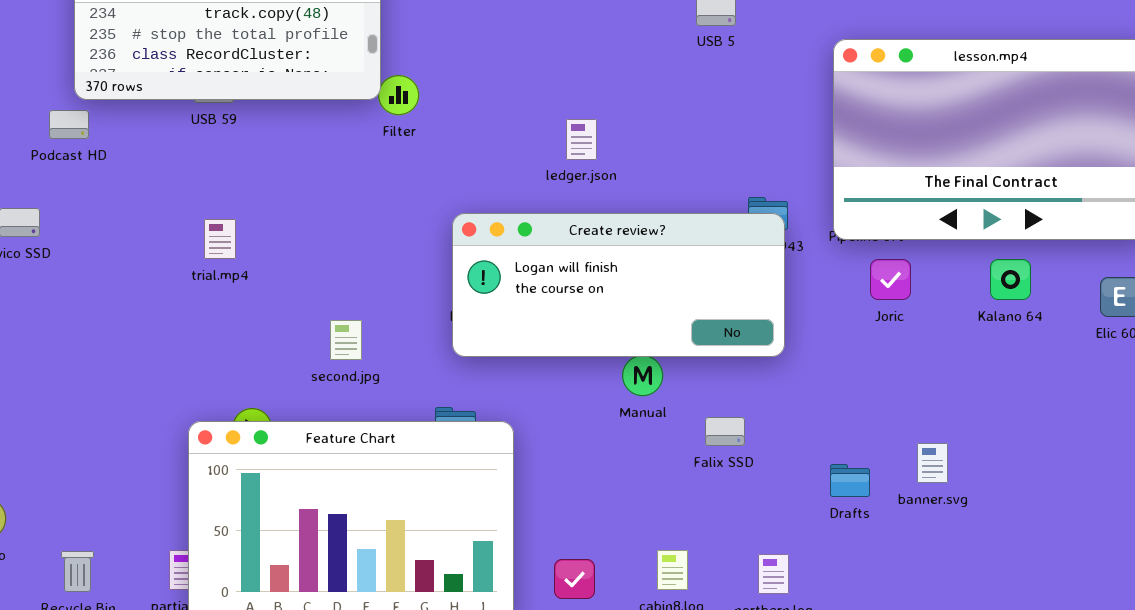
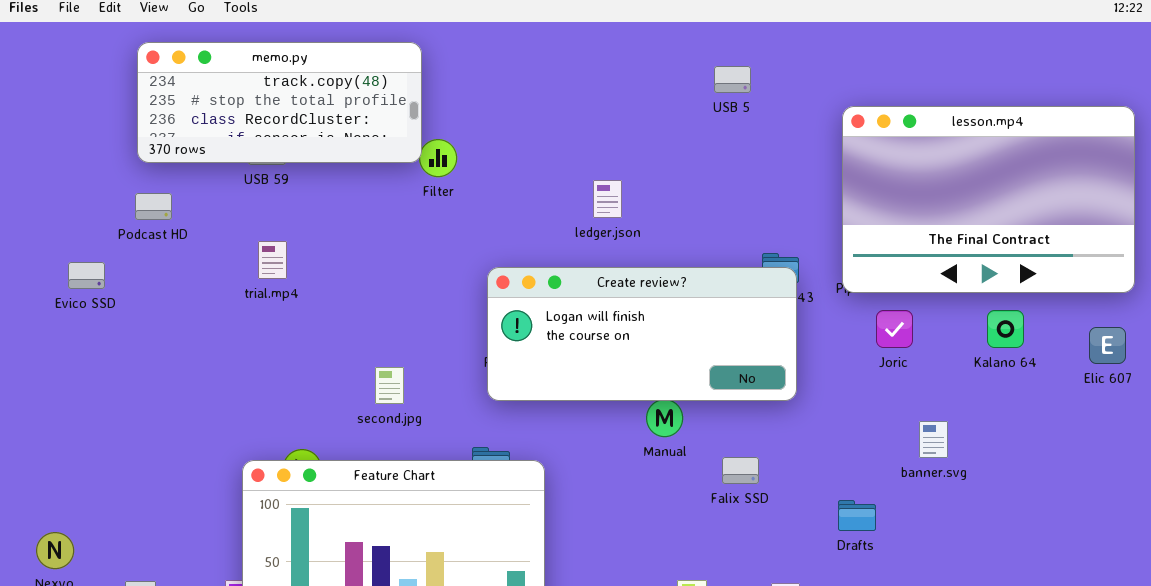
Podcast HD: [49,110,89,139] -> [135,193,172,220], moved
trial.mp4: [204,219,236,259] -> [258,241,287,279], moved
banner.svg: [917,443,948,483] -> [919,421,948,458], moved

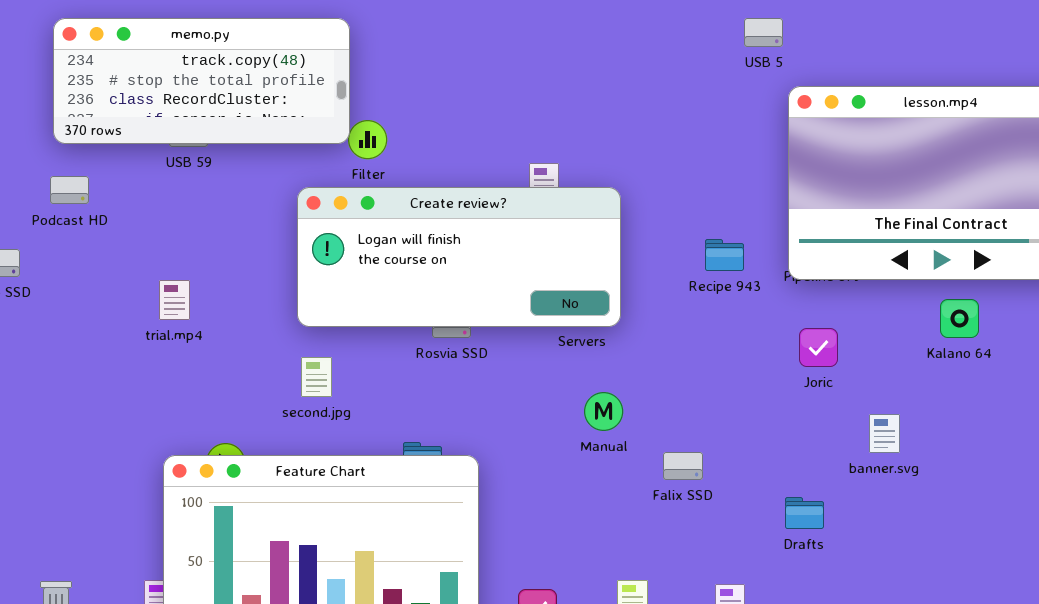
USB 5: [714,66,751,93] -> [744,18,783,47], moved
trial.mp4: [258,241,287,279] -> [159,280,190,320], moved
Create review?: [487,267,797,401] -> [297,187,621,327], moved
Joric: [876,310,913,348] -> [799,328,838,367], moved

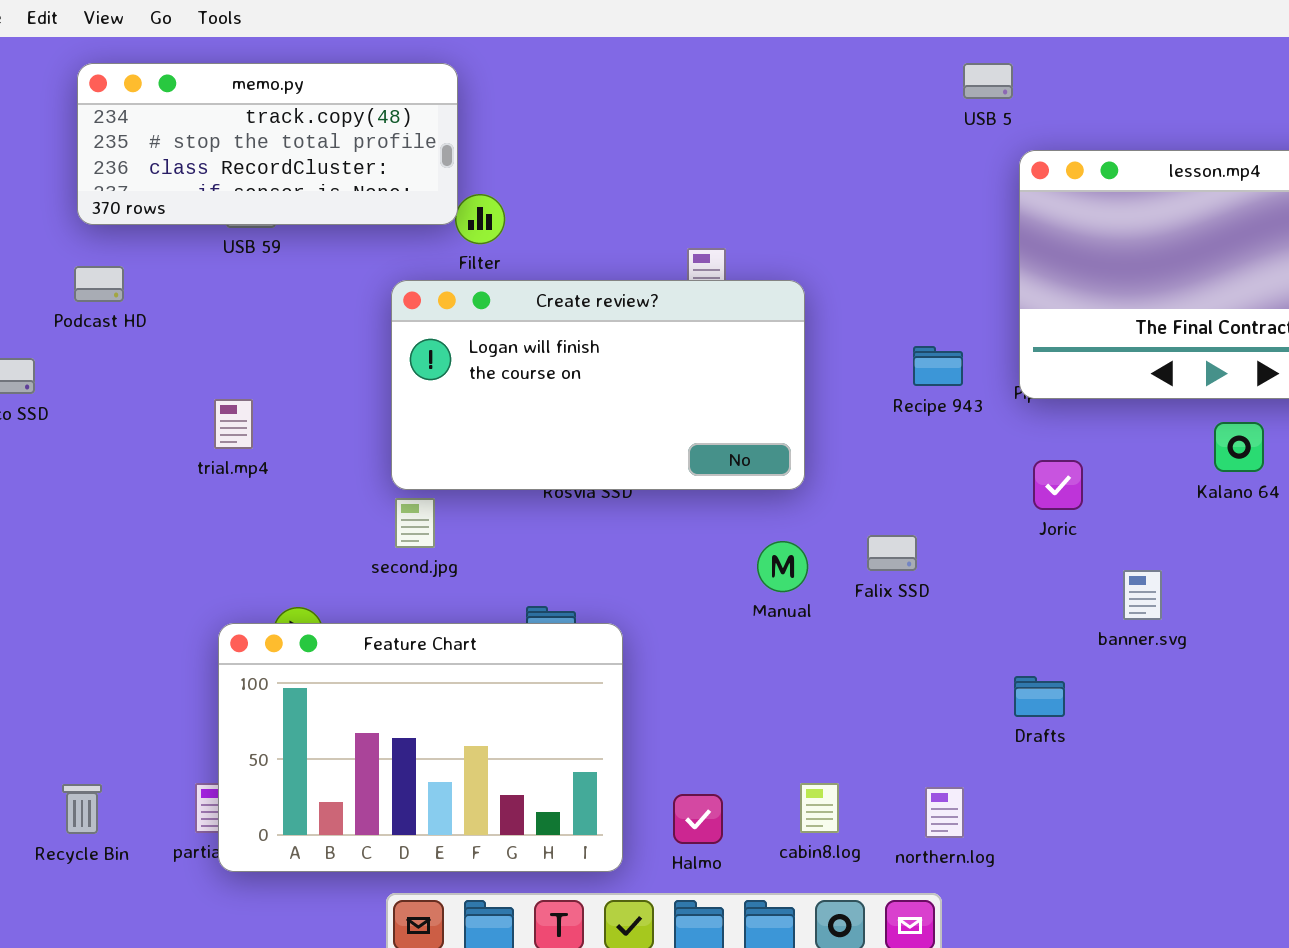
Create review?: [297,187,621,327] -> [391,280,805,490], resized
Falix SSD: [663,452,703,480] -> [867,535,917,571], moved

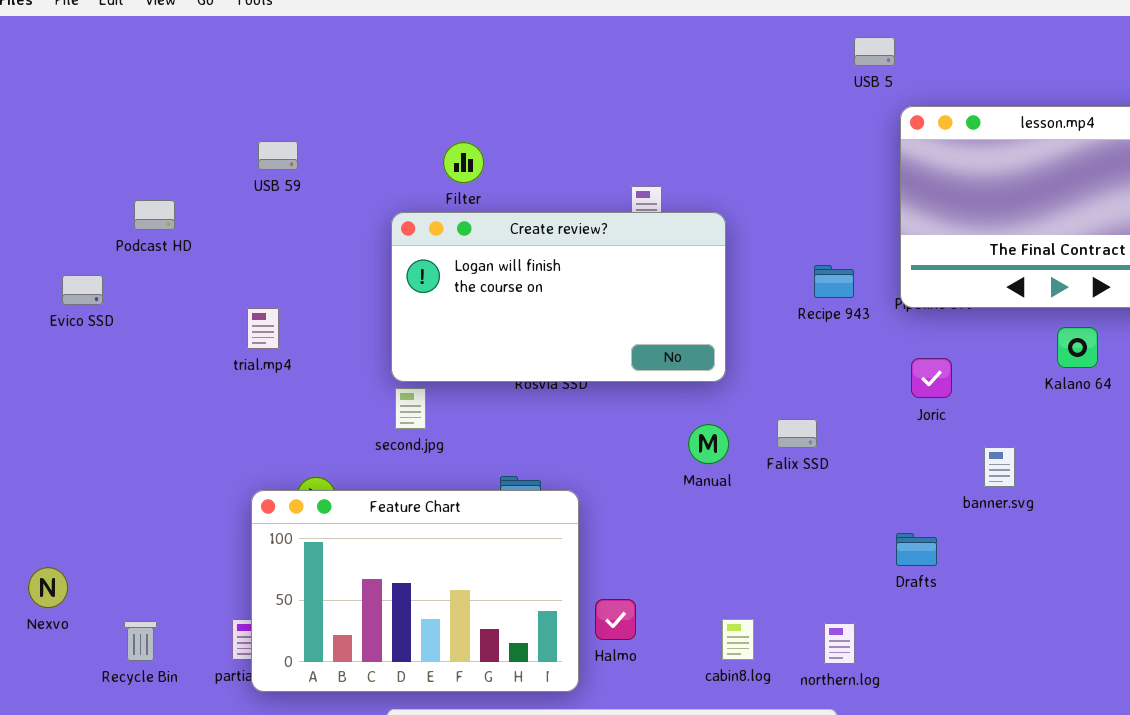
memo.py: [77,63,458,225] -> none, closed
Halmo: [673,794,723,844] -> [595,599,636,640], moved

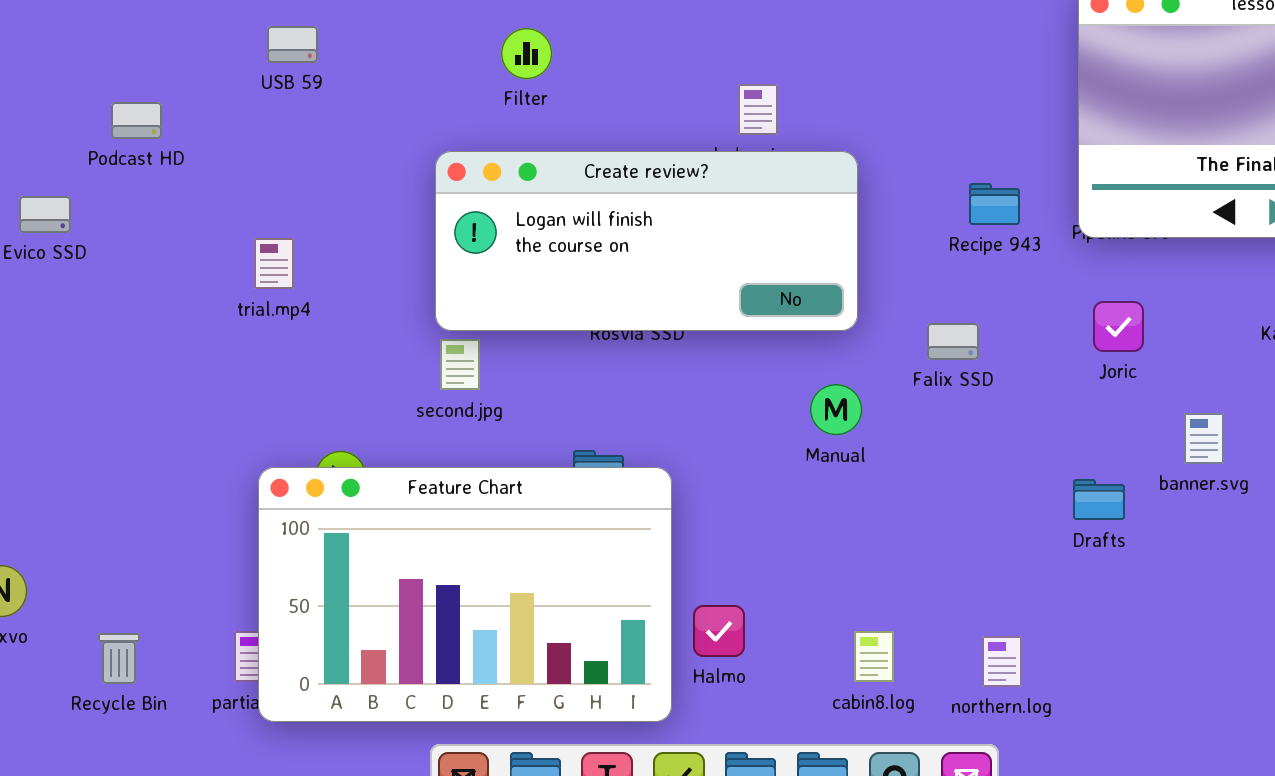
Create review?: [391,212,726,382] -> [435,151,858,331], resized
Falix SSD: [777,419,817,448] -> [927,323,979,360], moved
Drafts: [896,533,937,566] -> [1073,479,1125,520], moved

